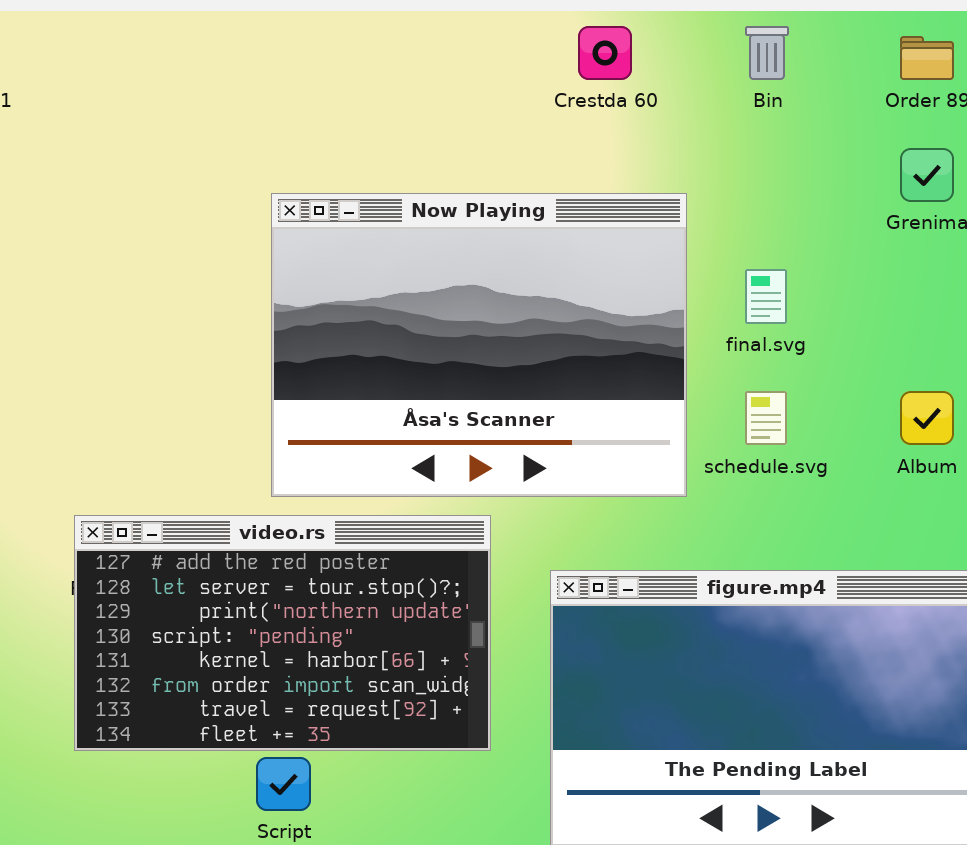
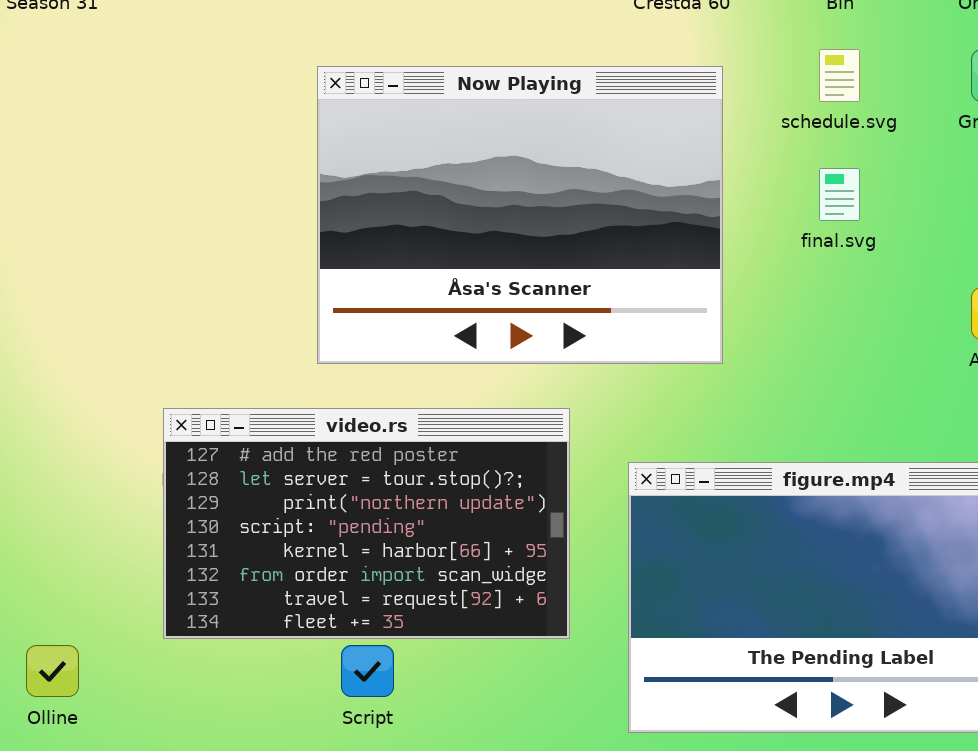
Now Playing: [271,193,687,497] -> [317,66,723,364], moved
schedule.svg: [745,391,787,445] -> [819,49,860,102], moved

